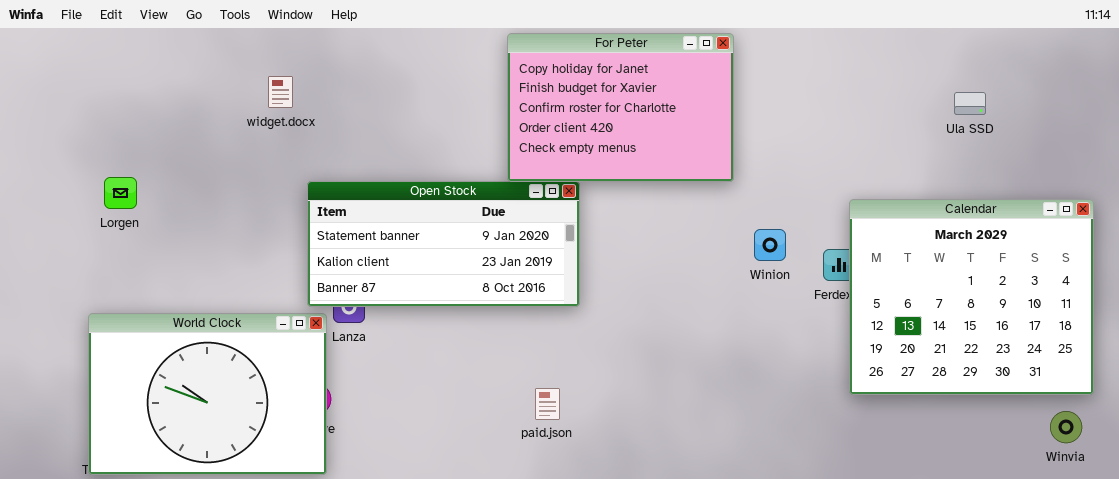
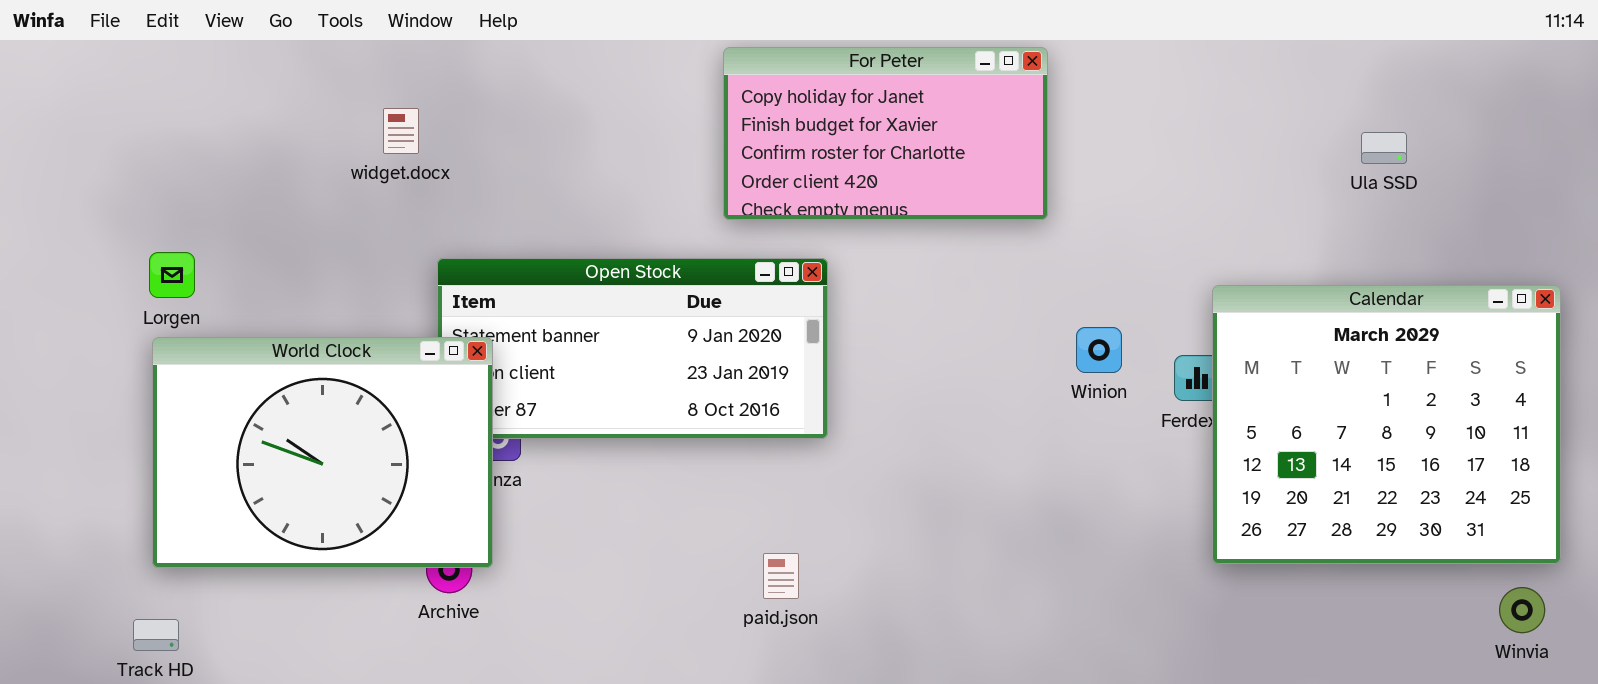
For Peter: [507,33,734,182] -> [723,47,1048,220], resized
World Clock: [88,313,327,475] -> [152,337,493,568], moved

